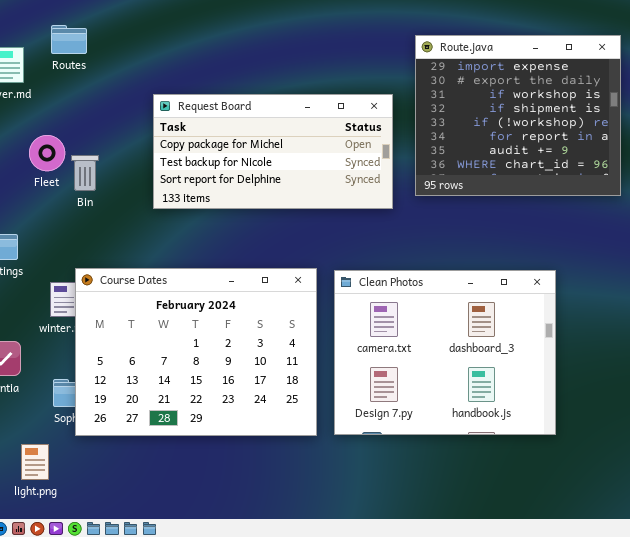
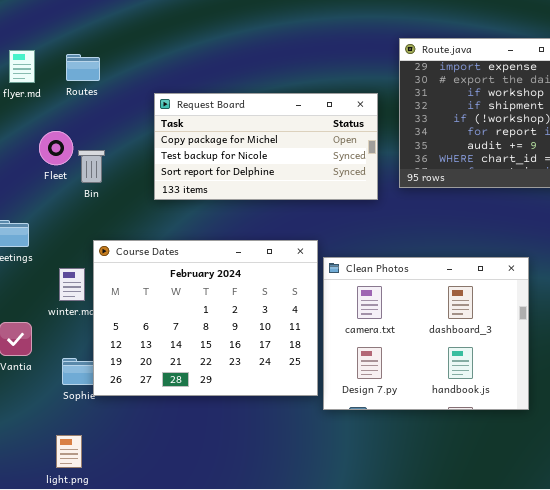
Routes: [51,25,87,54] -> [66,54,100,81], moved
Course Dates: [75,268,317,436] -> [93,240,318,396], moved
light.png: [21,444,49,480] -> [56,435,82,468], moved

